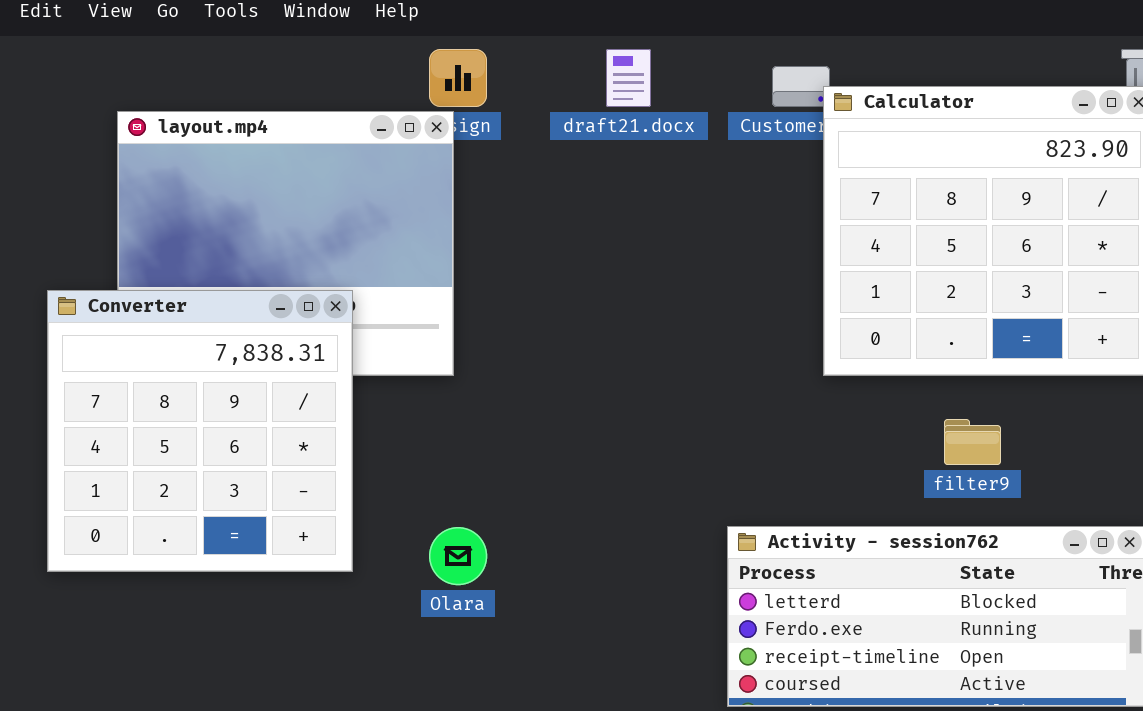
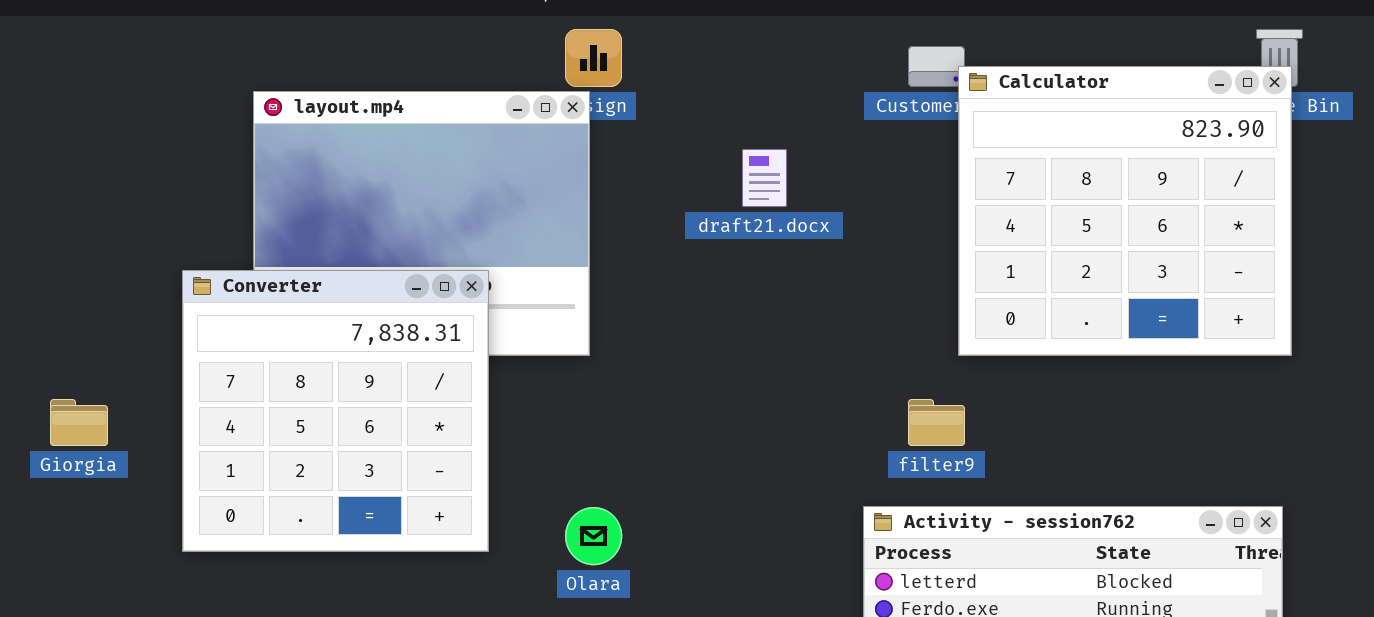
draft21.docx: [606,49,651,107] -> [742,149,787,207], moved
filter9: [944,419,1001,465] -> [908,399,965,446], moved

